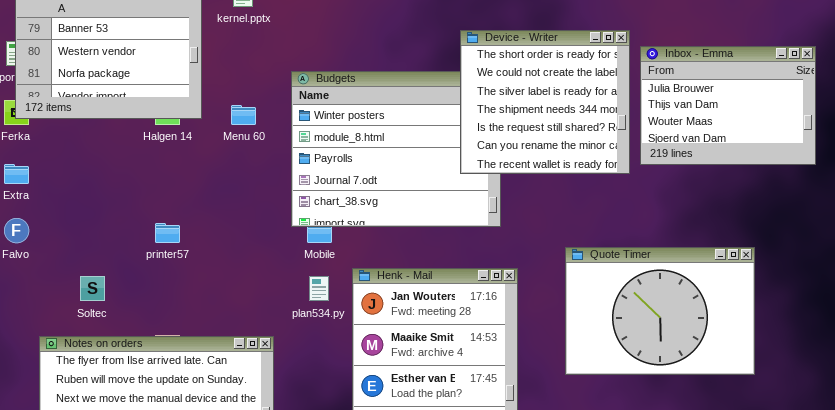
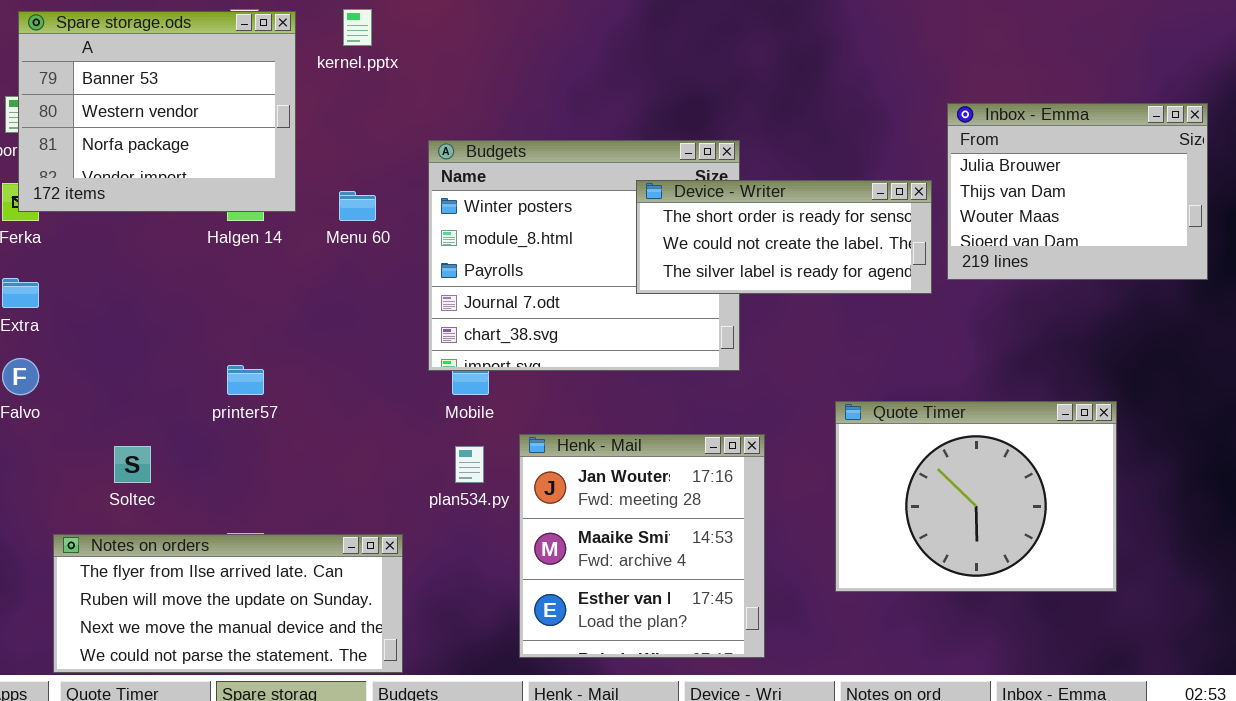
Device - Writer: [460,30,630,174] -> [636,180,932,294], resized

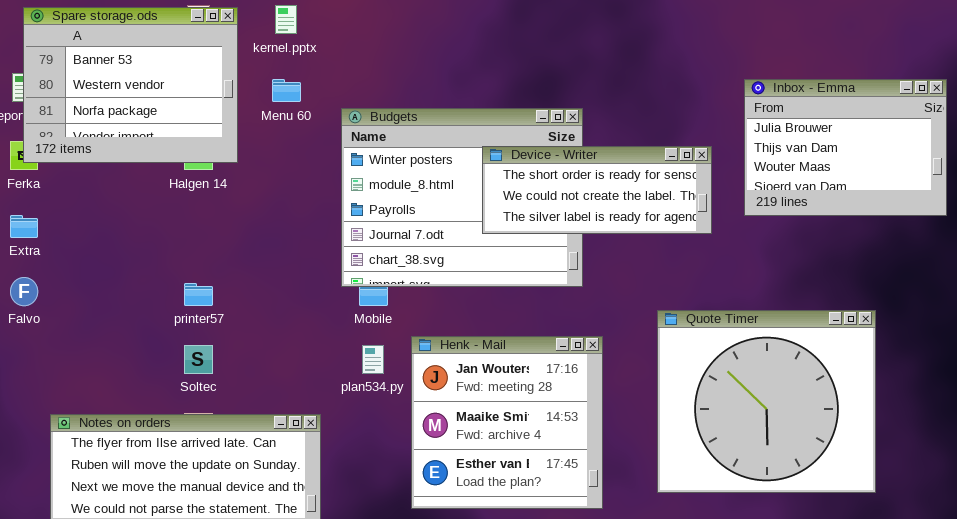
Device - Writer: [636,180,932,294] -> [482,146,712,234], moved
Menu 60: [339,191,376,221] -> [272,79,301,102], moved
Quote Timer: [835,401,1117,592] -> [657,310,876,493], resized
Soltec: [114,446,151,483] -> [184,345,213,374], moved

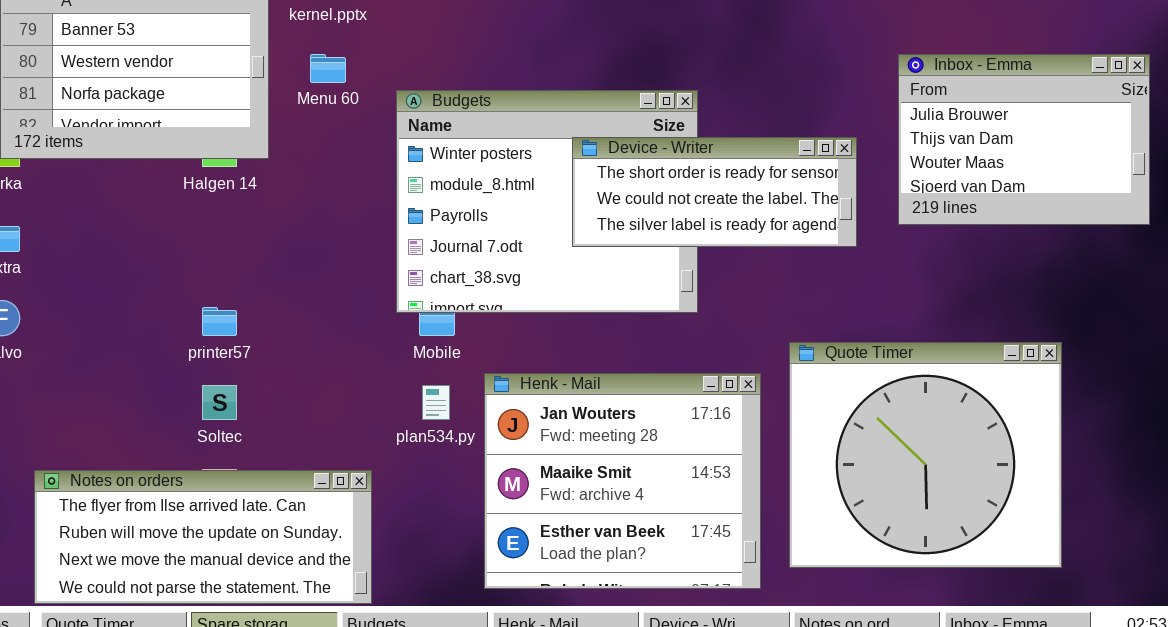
Henk - Mail: [411,336,603,509] -> [484,373,761,589], resized

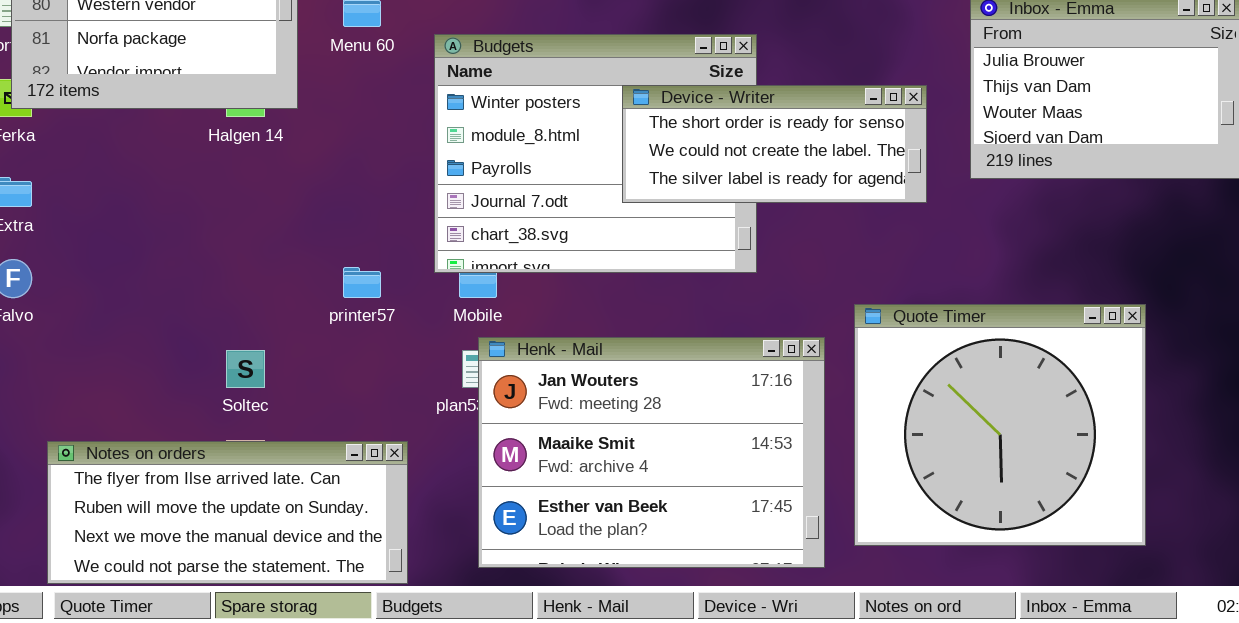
printer57: [202,307,237,336] -> [343,267,381,298], moved
Henk - Mail: [484,373,761,589] -> [478,337,825,568], resized

